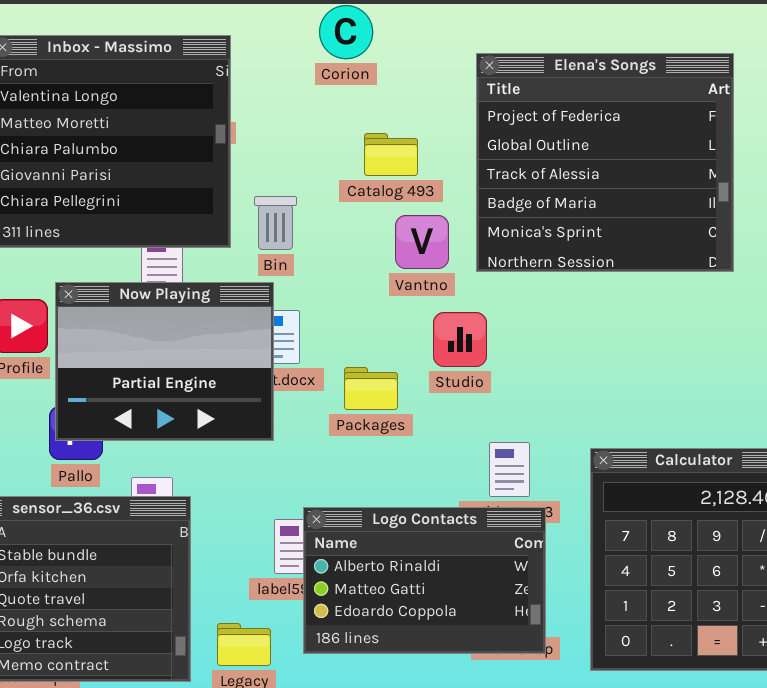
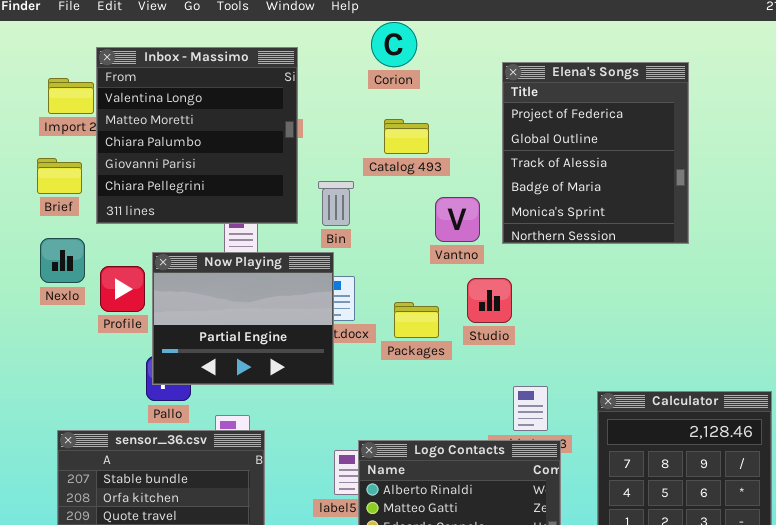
Elena's Songs: [476,53,734,272] -> [502,62,689,244], resized
Catalog 493: [364,133,418,176] -> [384,119,429,154], moved
Packages: [344,367,398,410] -> [394,302,439,338], moved

